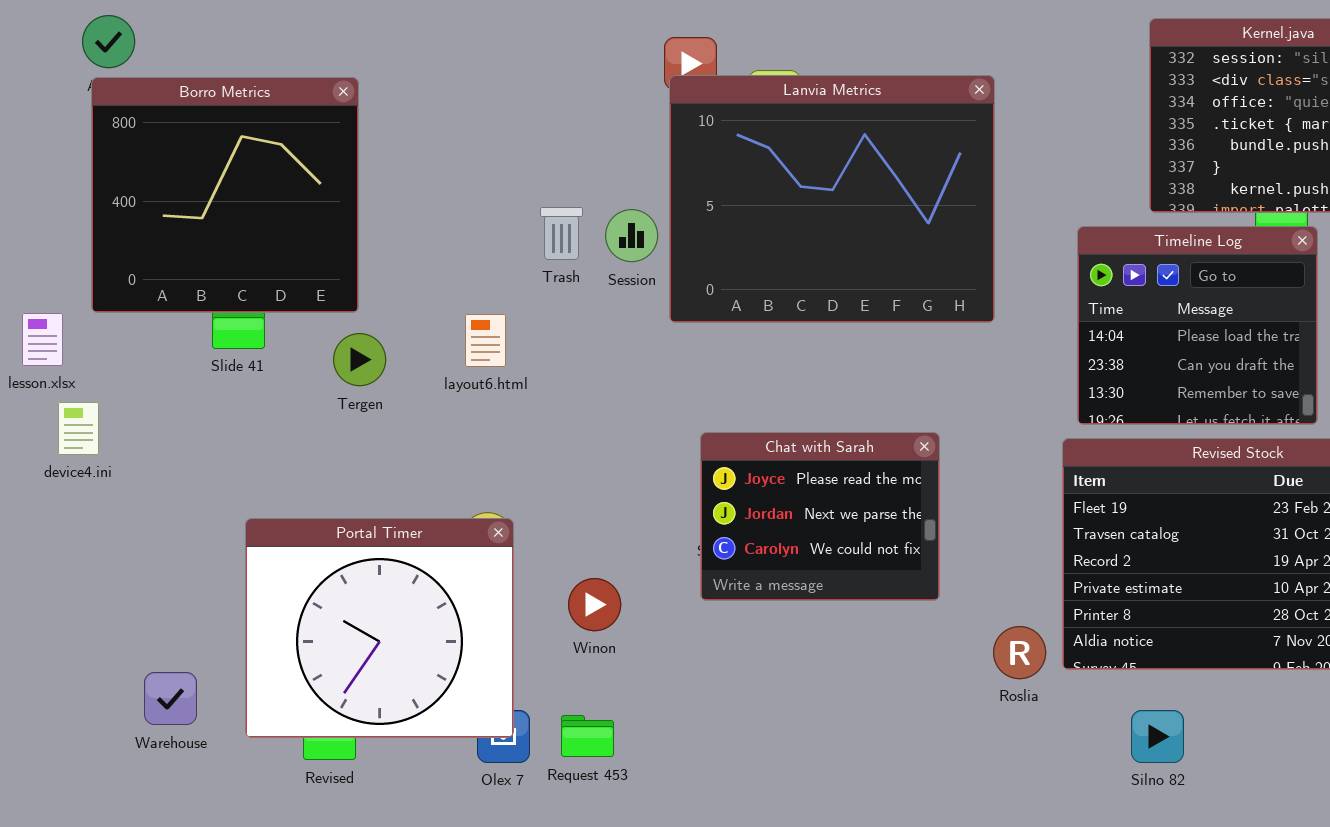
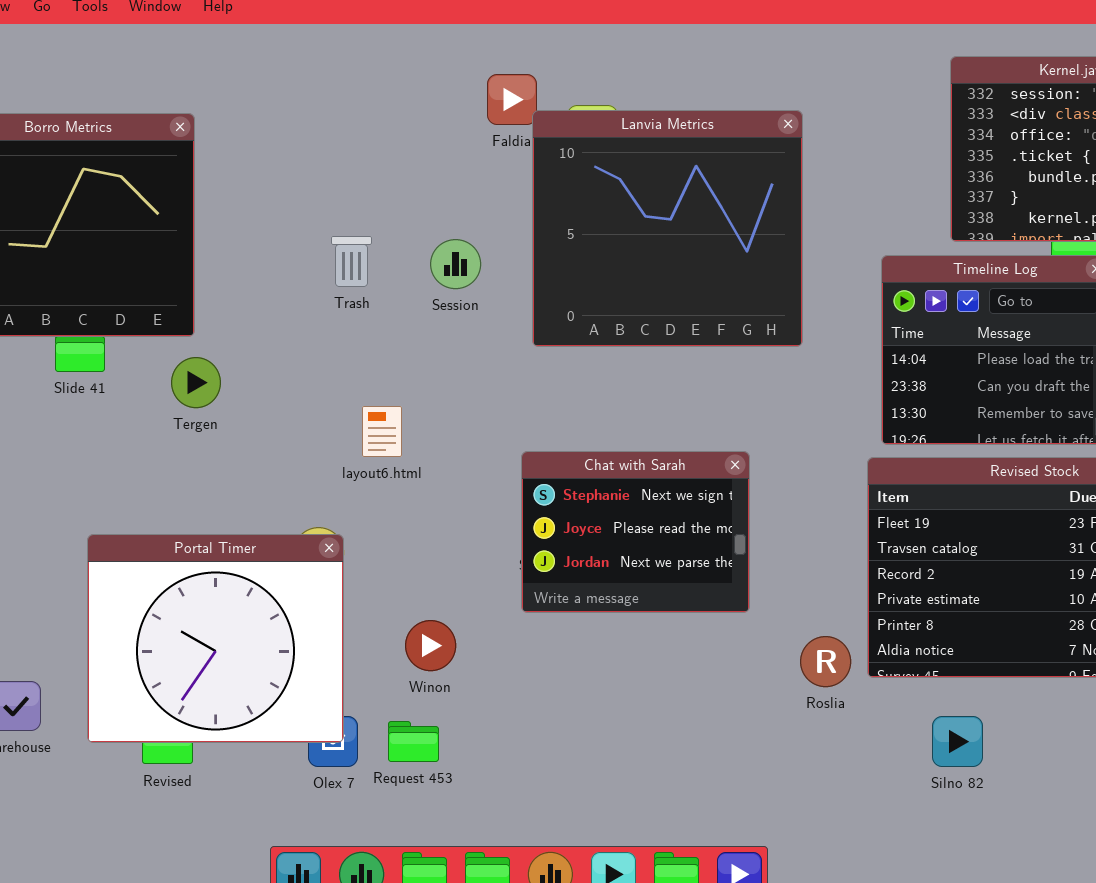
Lanvia Metrics: [669,75,995,323] -> [532,110,803,347], resized
Trash: [540,207,583,260] -> [331,236,372,287], moved
layout6.html: [465,314,506,367] -> [362,406,402,457], moved
Chat with Sarah: [700,432,940,601] -> [521,451,750,613], scrolled up 1 row
Winon: [568,578,621,631] -> [405,620,456,671], moved

